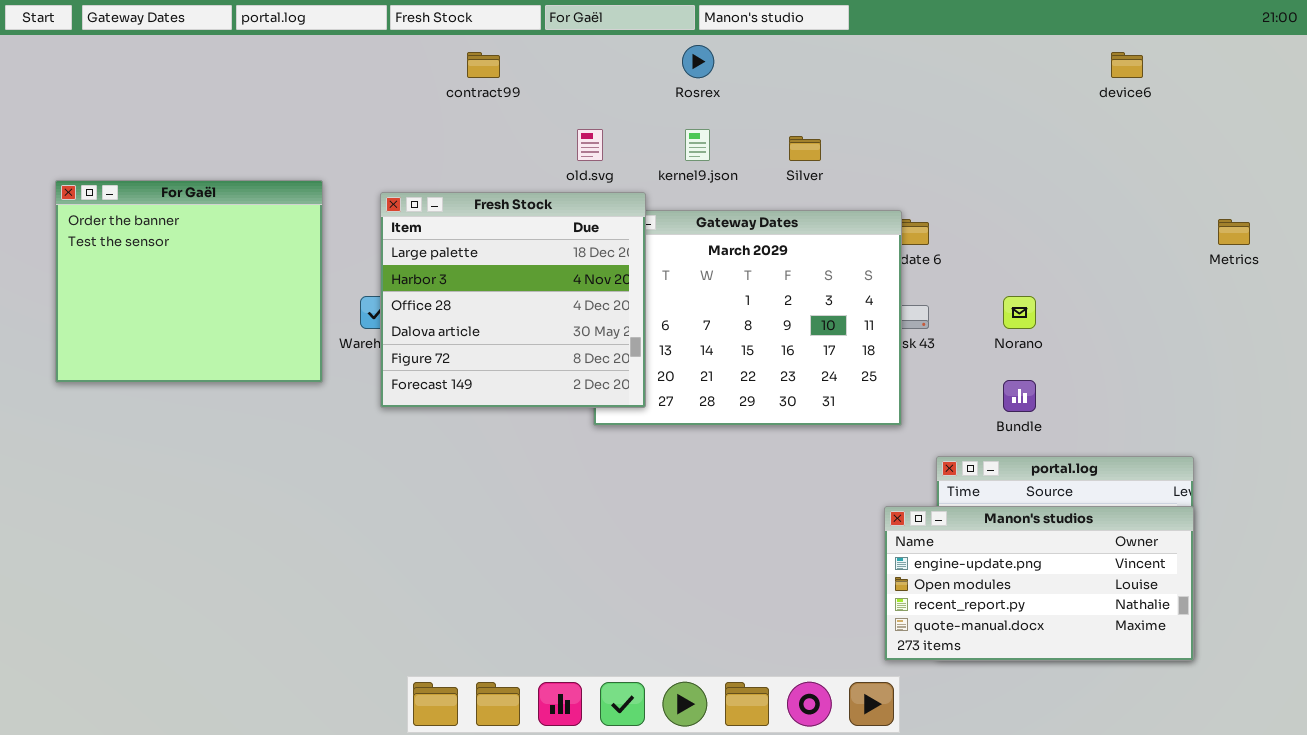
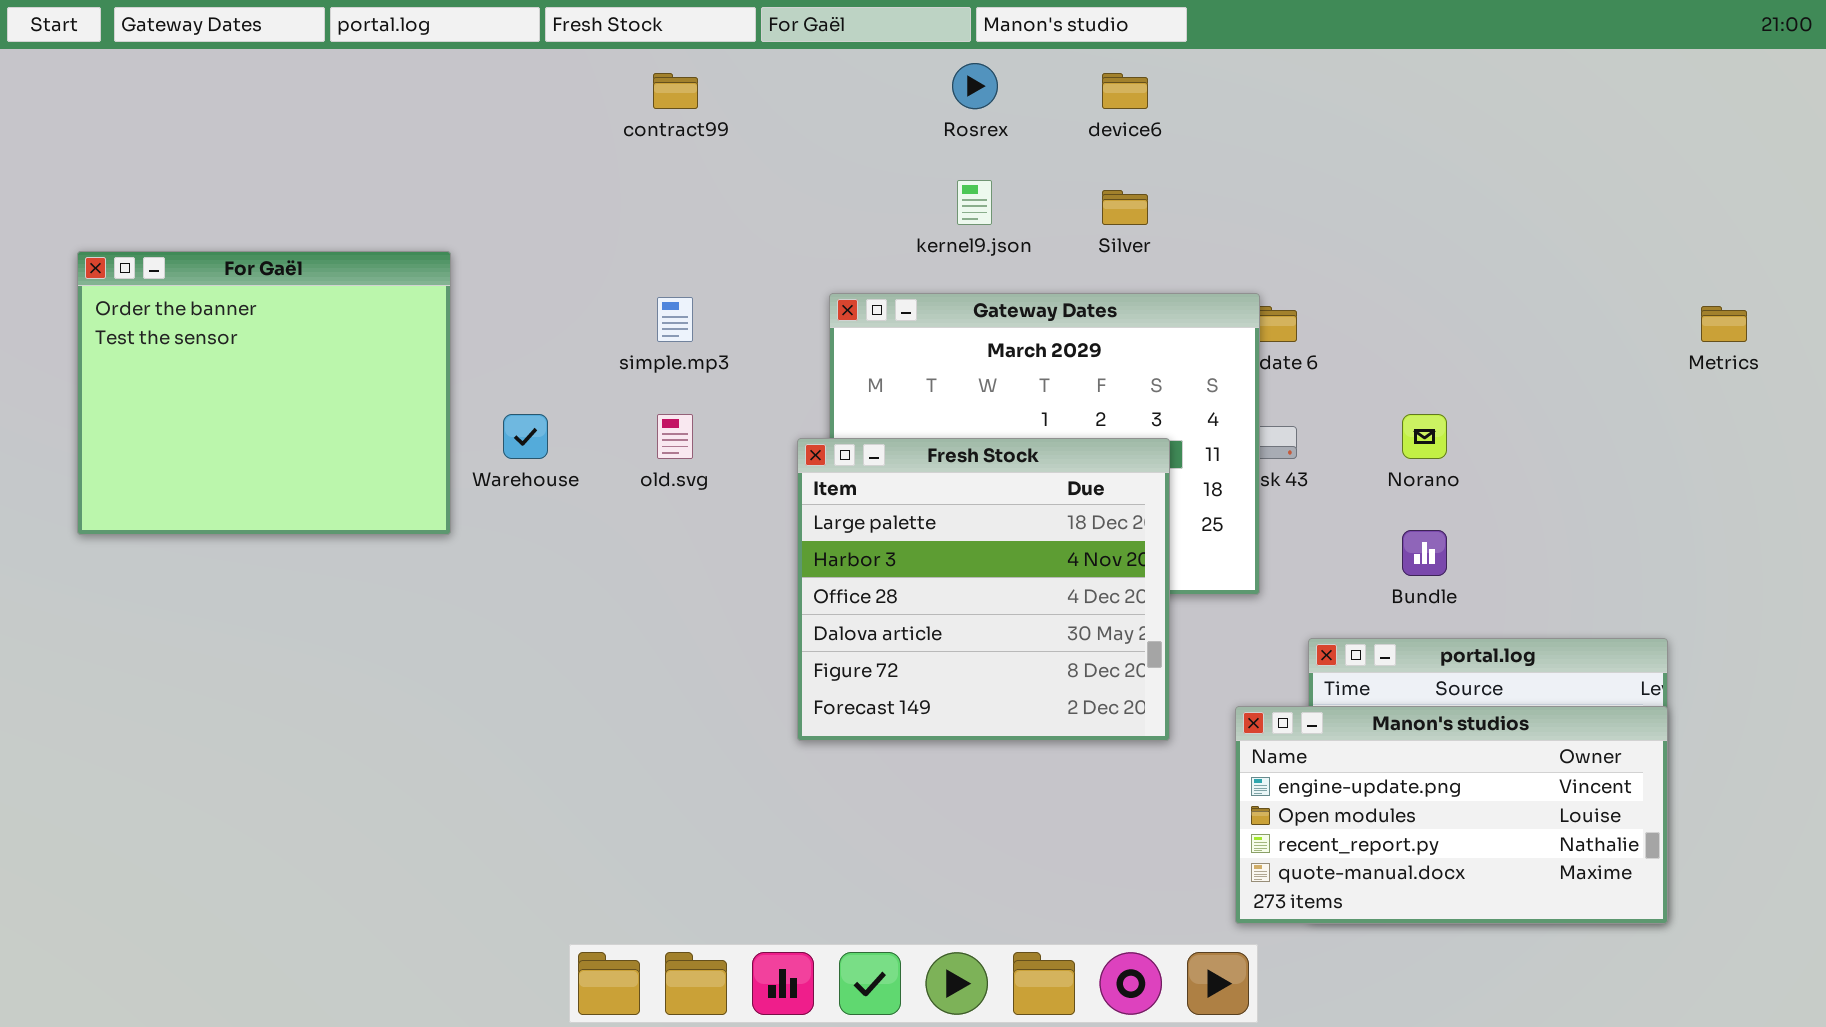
device6: [1111,52,1143,78] -> [1102,73,1148,109], moved
old.svg: [577,129,603,161] -> [657,414,693,459], moved
Fresh Stock: [380,192,646,408] -> [797,438,1170,741], moved

